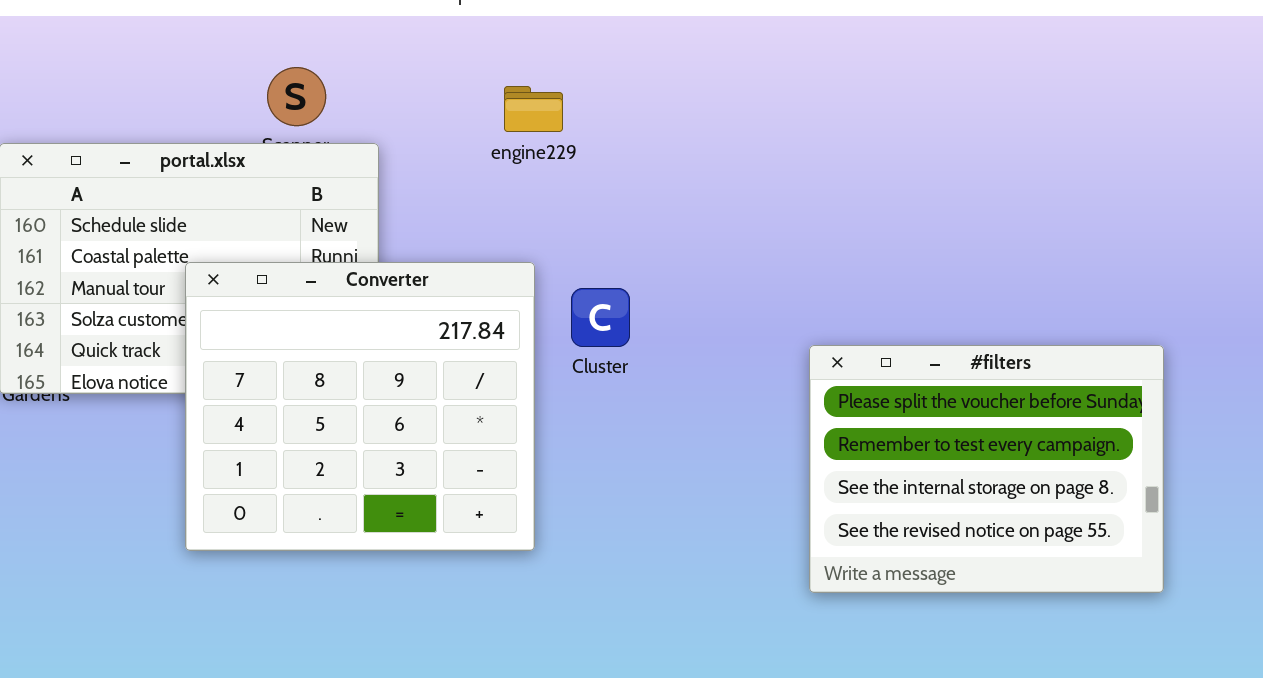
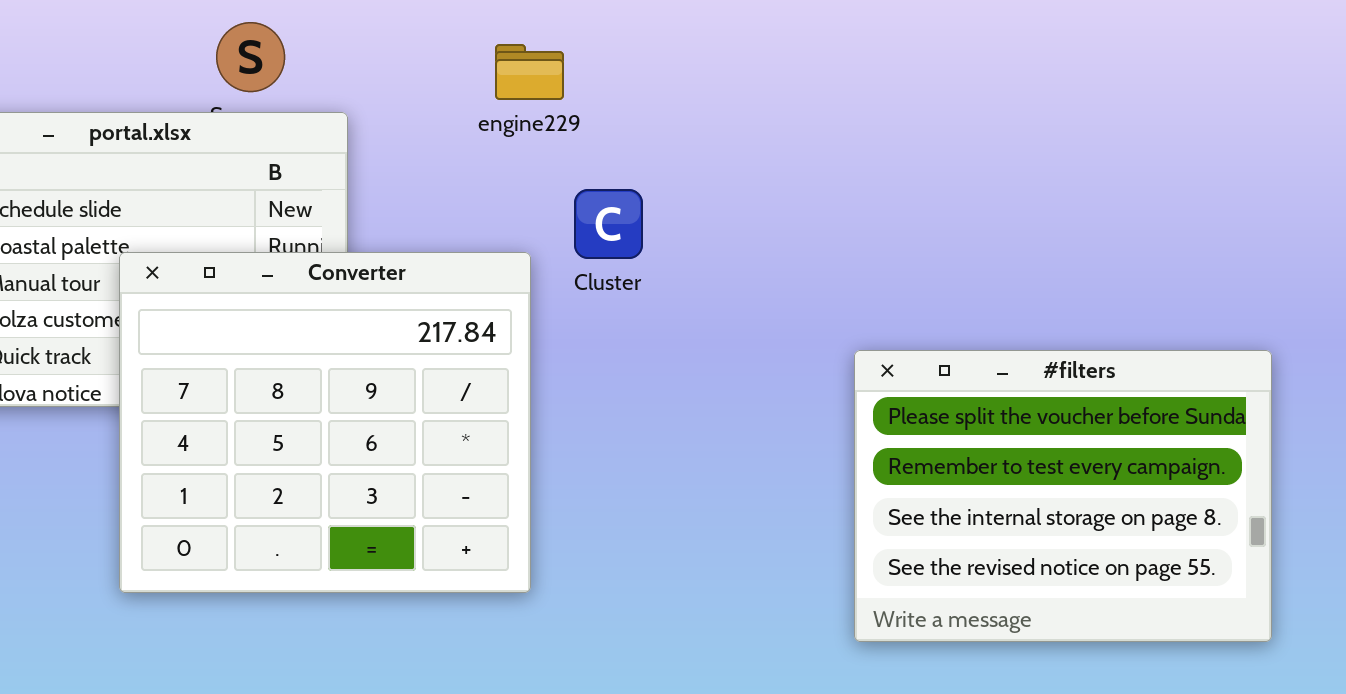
Cluster: [571,288,630,347] -> [574,189,643,259], moved

